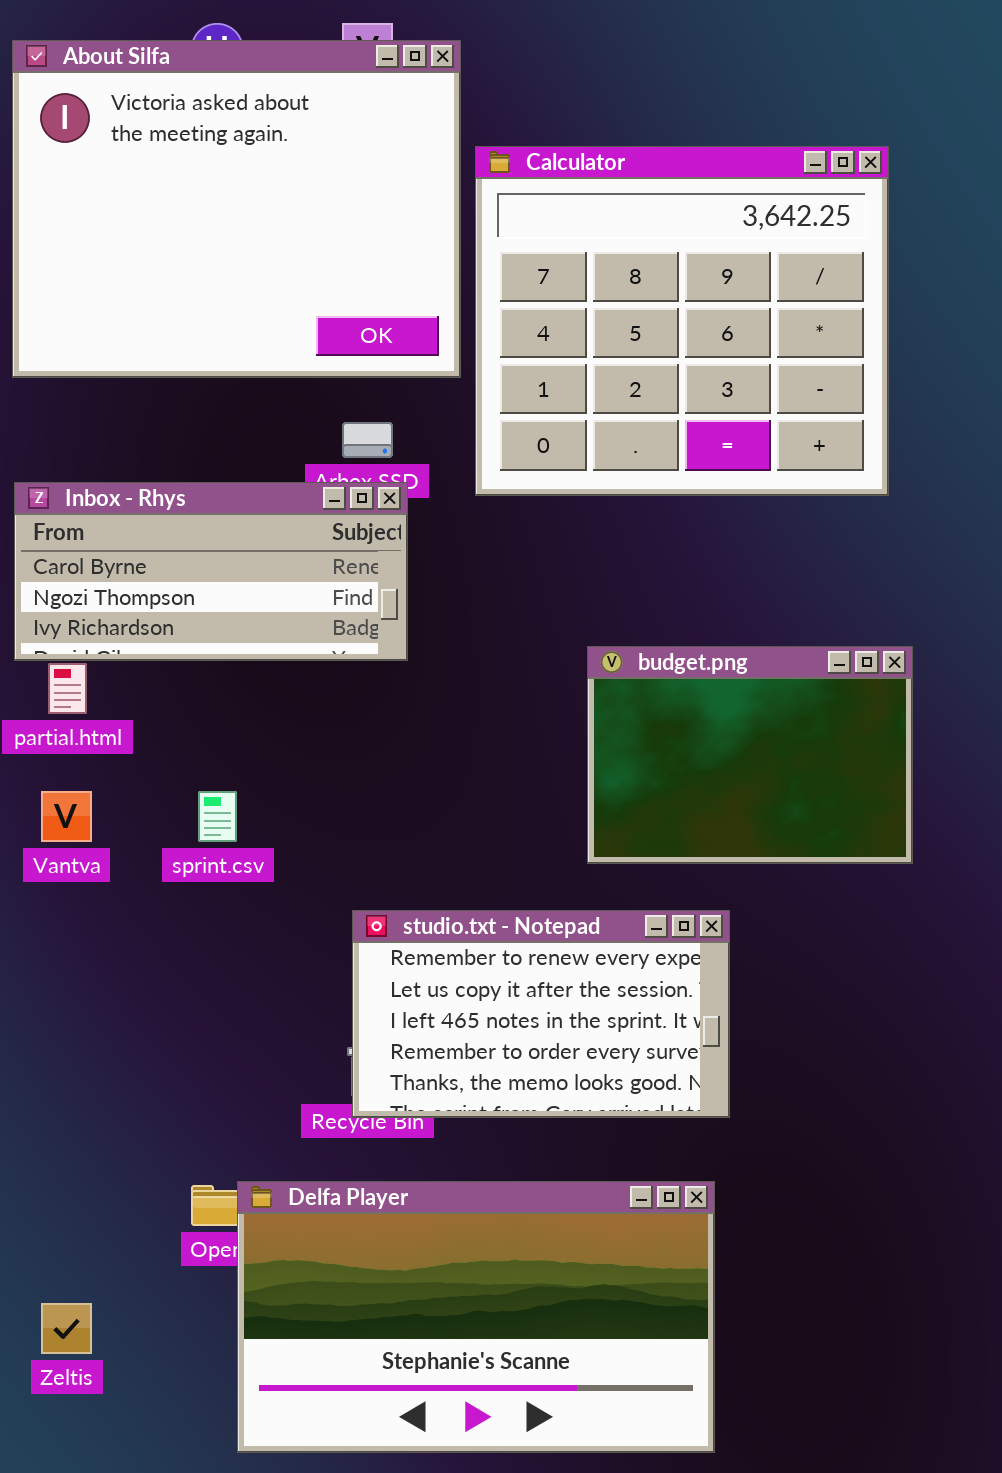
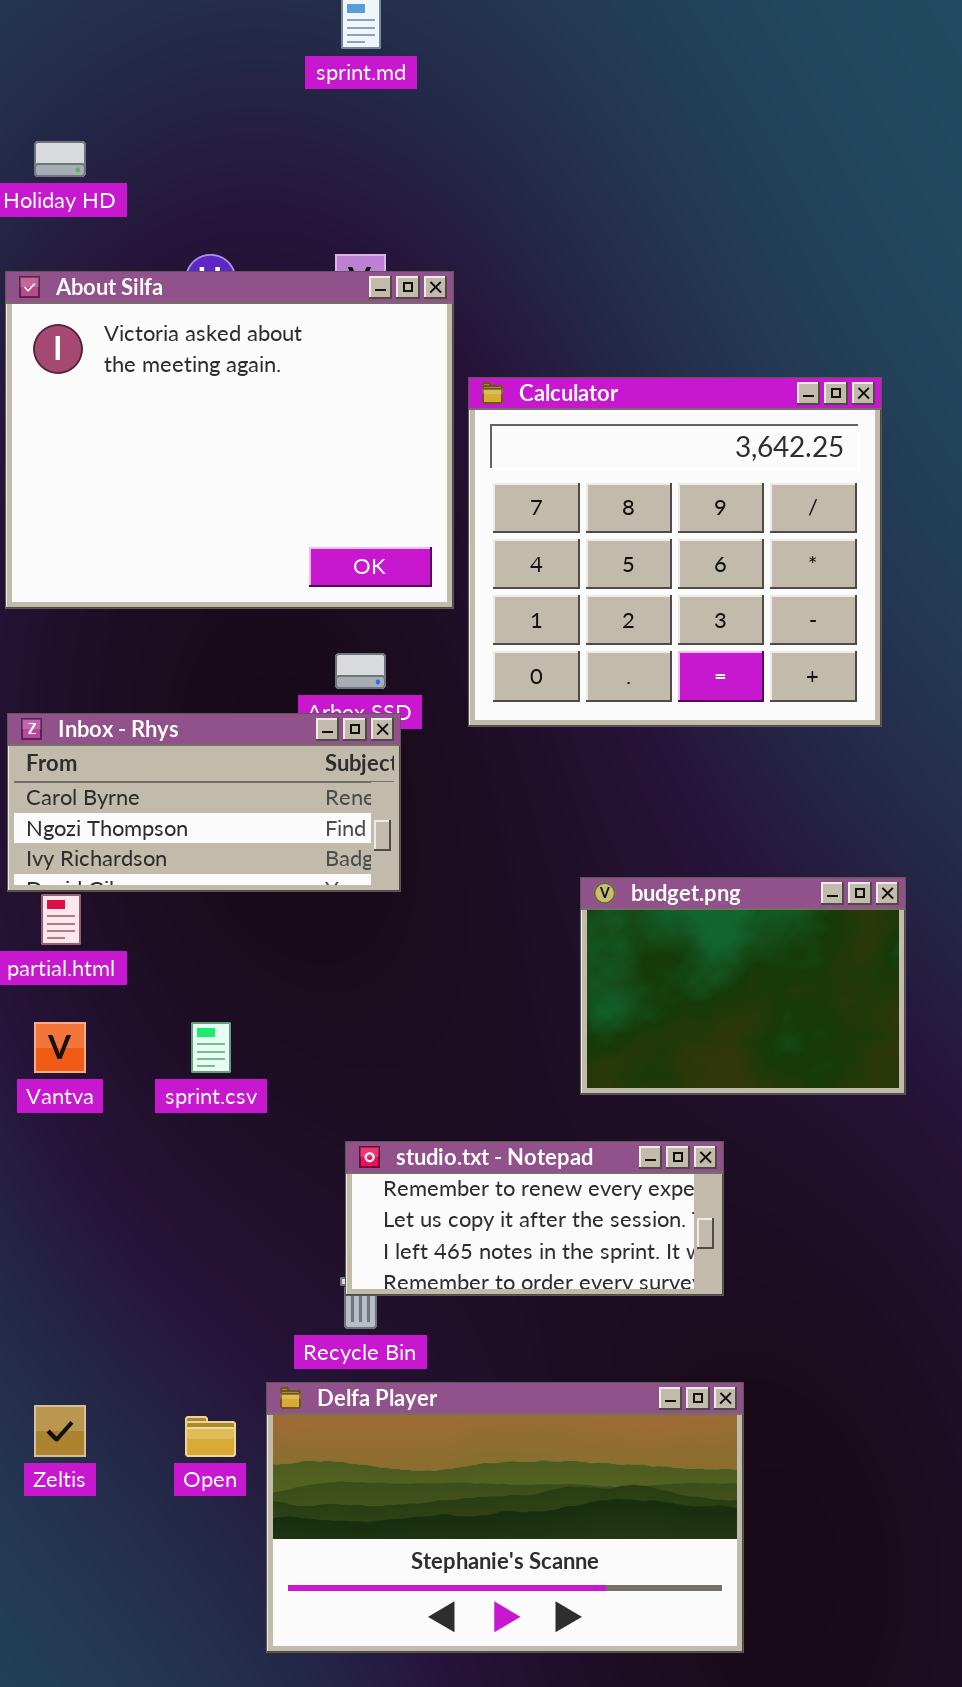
studio.txt - Notepad: [352,910,730,1118] -> [345,1141,724,1296], resized
Delfa Player: [237,1181,715,1453] -> [266,1382,744,1653], moved
Zeltis: [41,1303,92,1354] -> [34,1405,86,1457], moved

